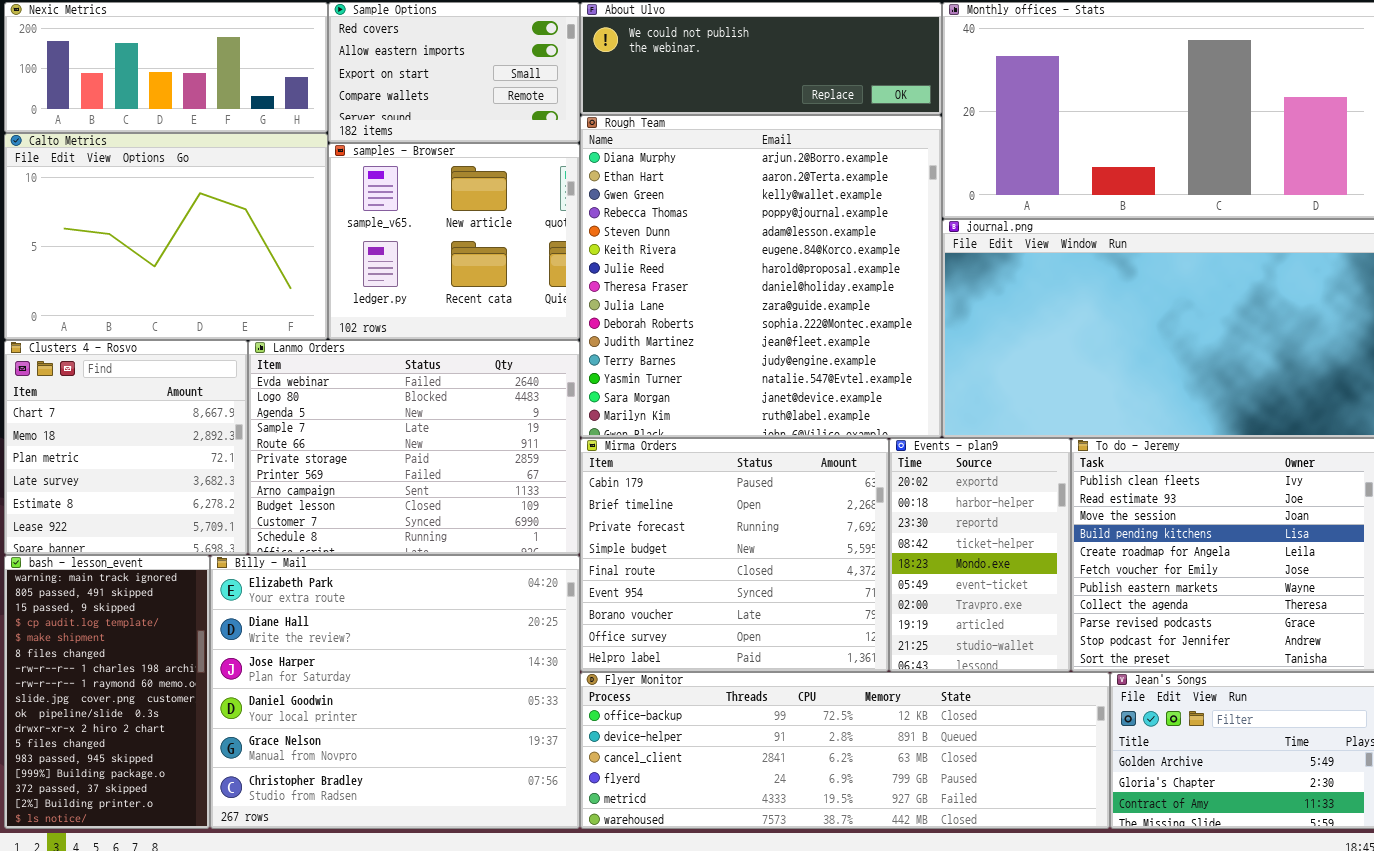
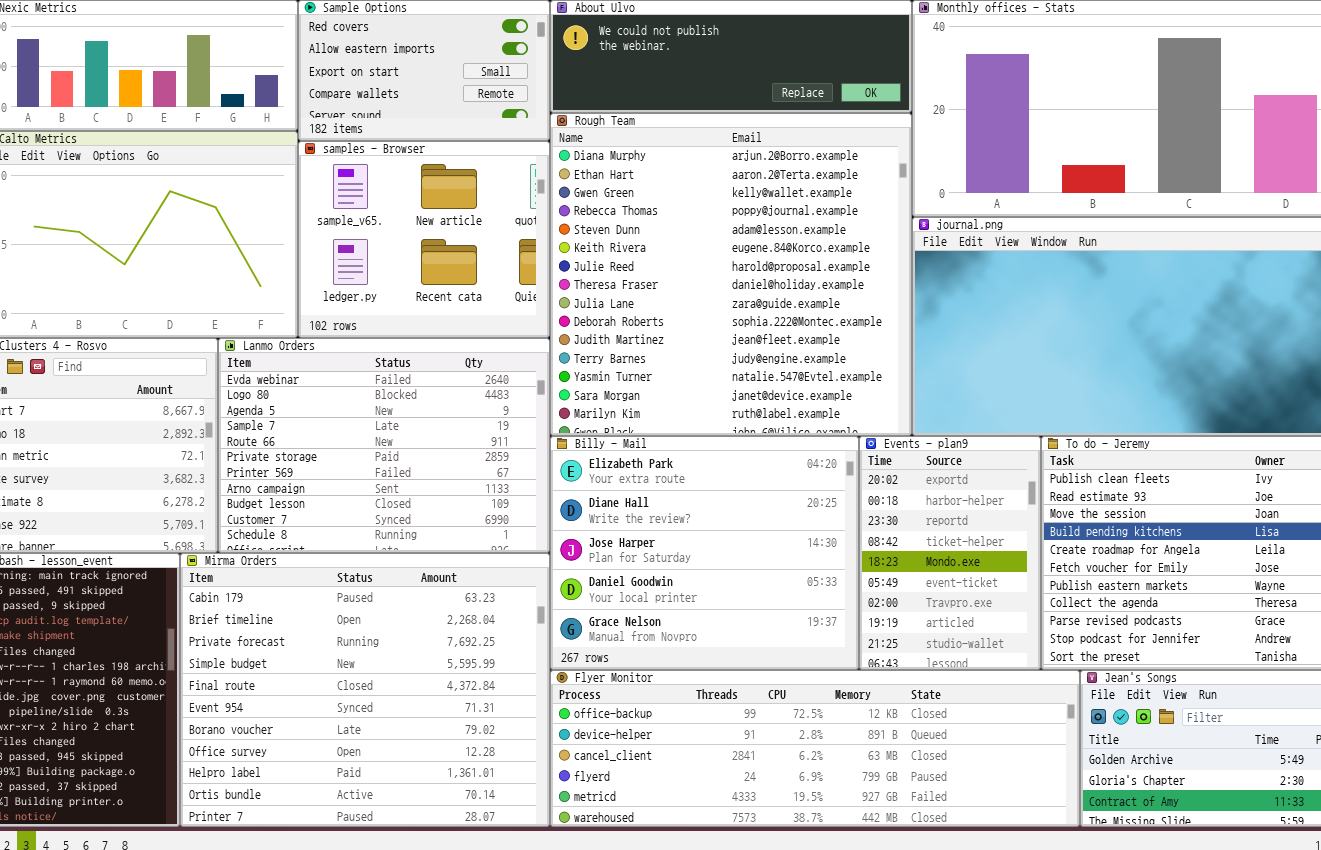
Mirma Orders: [580,438,889,672] -> [180,553,550,827], moved, resized
Billy - Mail: [210,555,580,829] -> [550,436,859,670], moved, resized

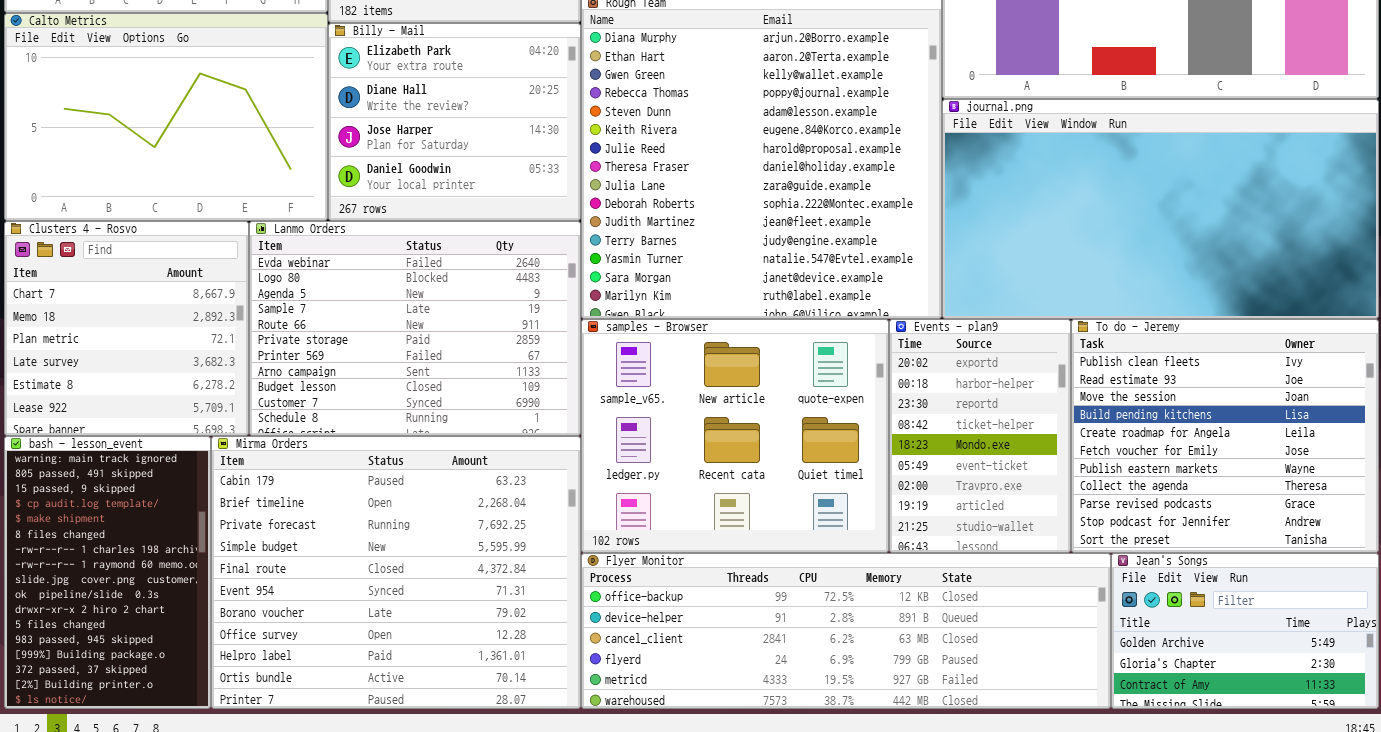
samples - Browser: [298,141,550,338] -> [581,319,889,553], moved, resized
Billy - Mail: [550,436,859,670] -> [328,23,581,221], moved, resized

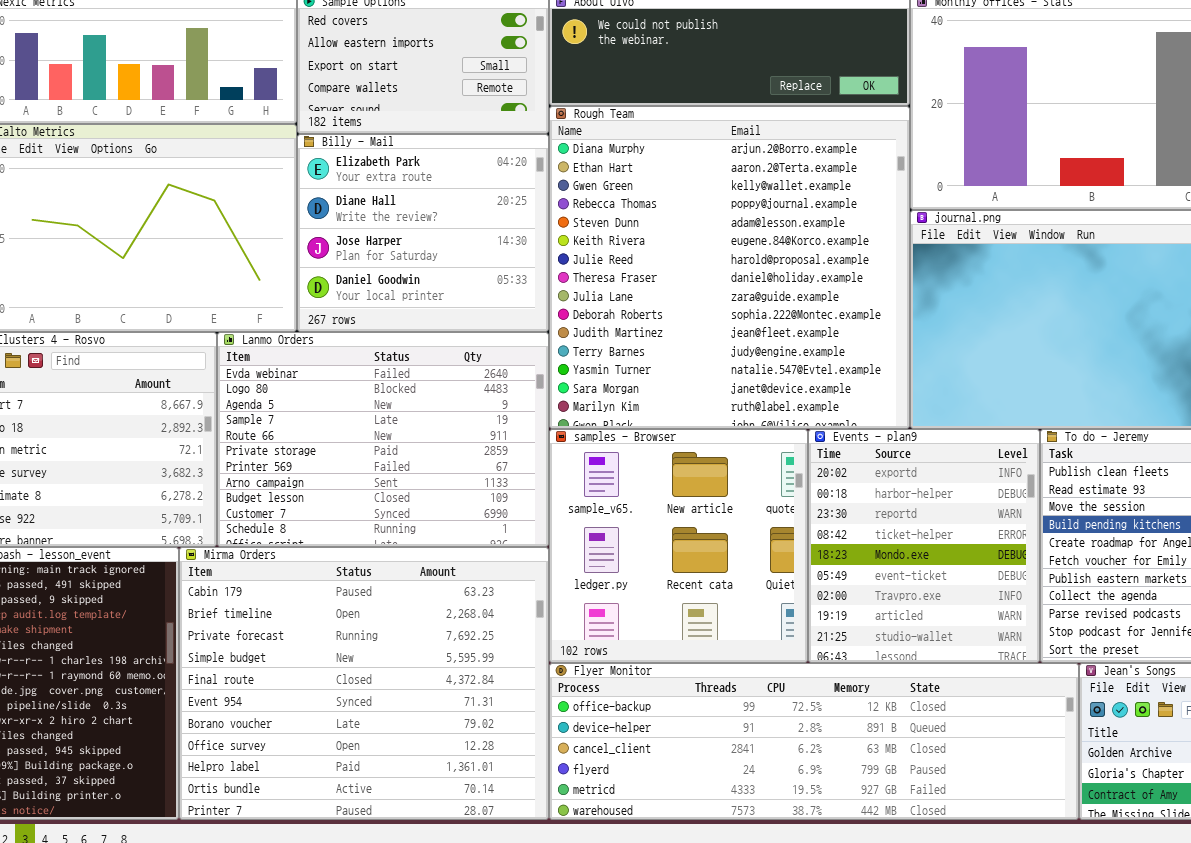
samples - Browser: [581,319,889,553] -> [549,429,808,663], resized
Events - plan9: [889,319,1071,553] -> [808,429,1040,663], resized

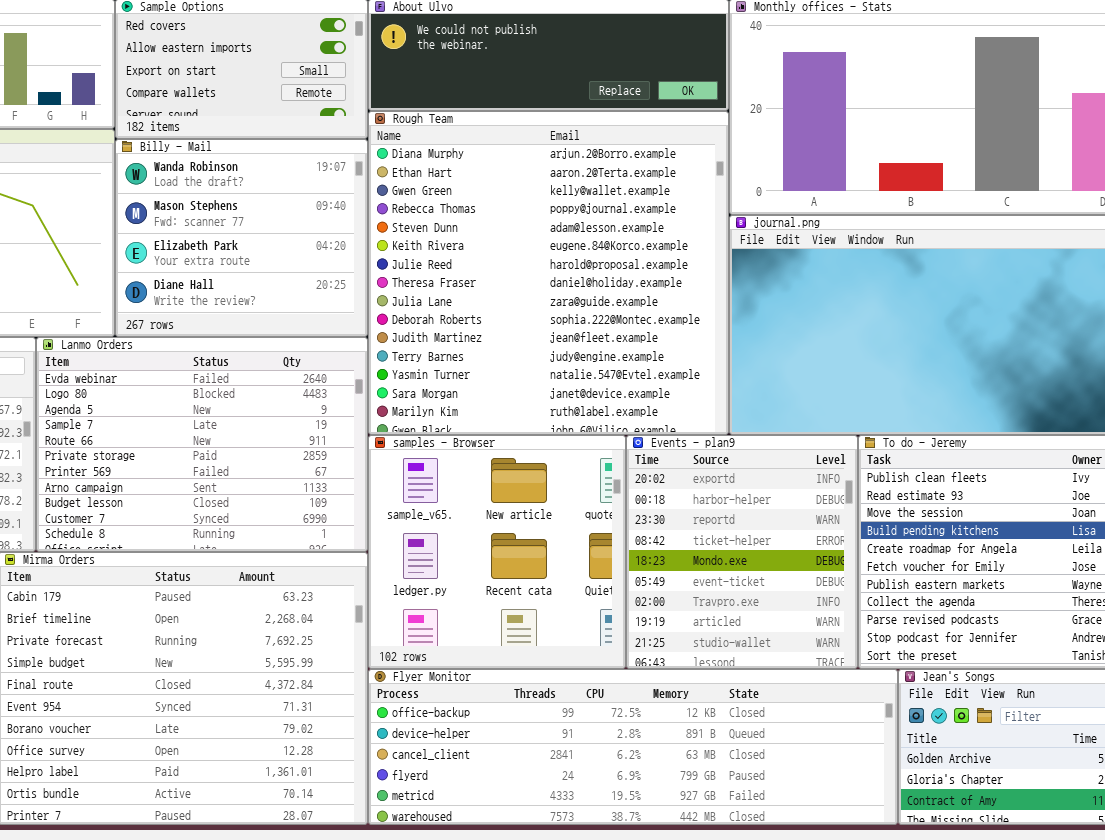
Billy - Mail: [297,134,549,332] -> [115,139,368,337], scrolled up 2 rows

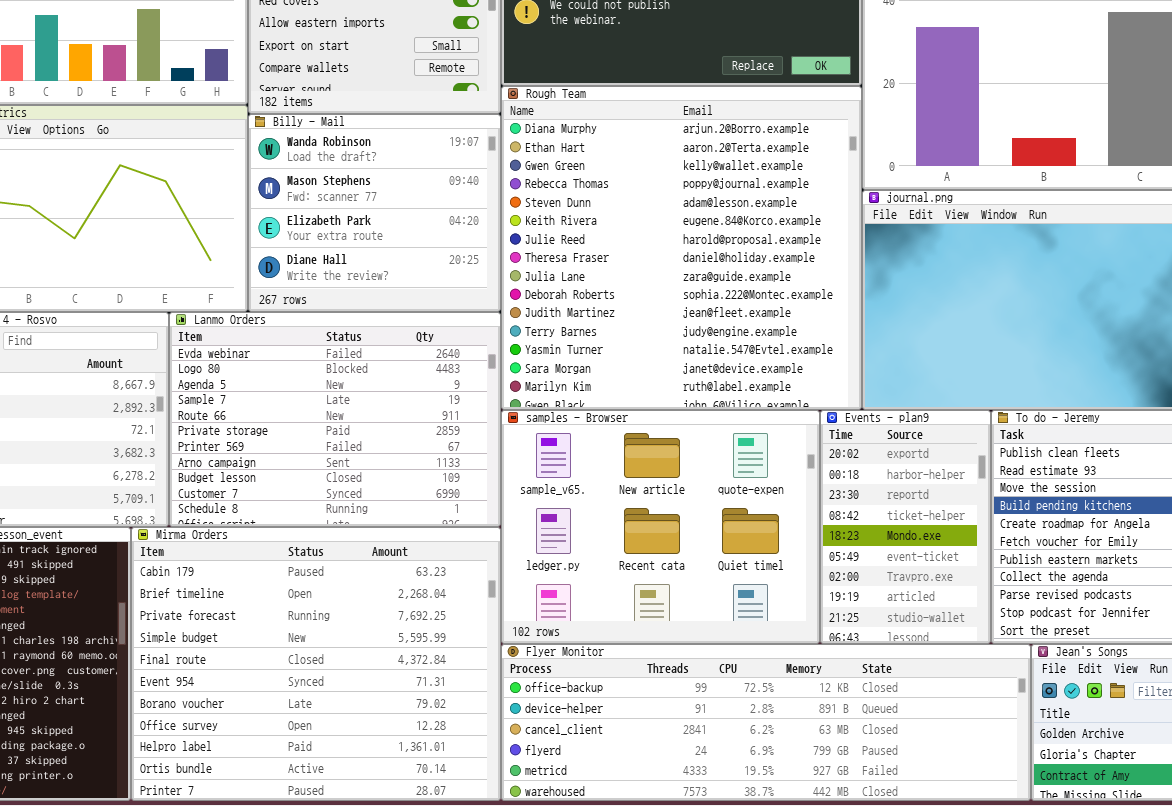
samples - Browser: [368,435,626,669] -> [501,410,820,644], resized
Events - plan9: [626,435,858,669] -> [820,410,991,644], resized

